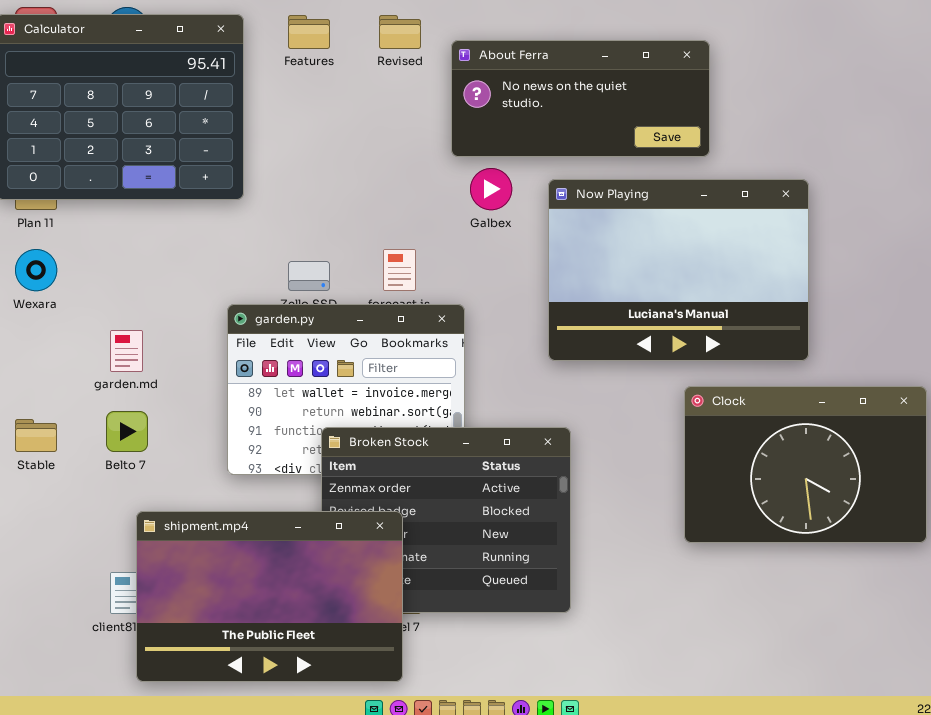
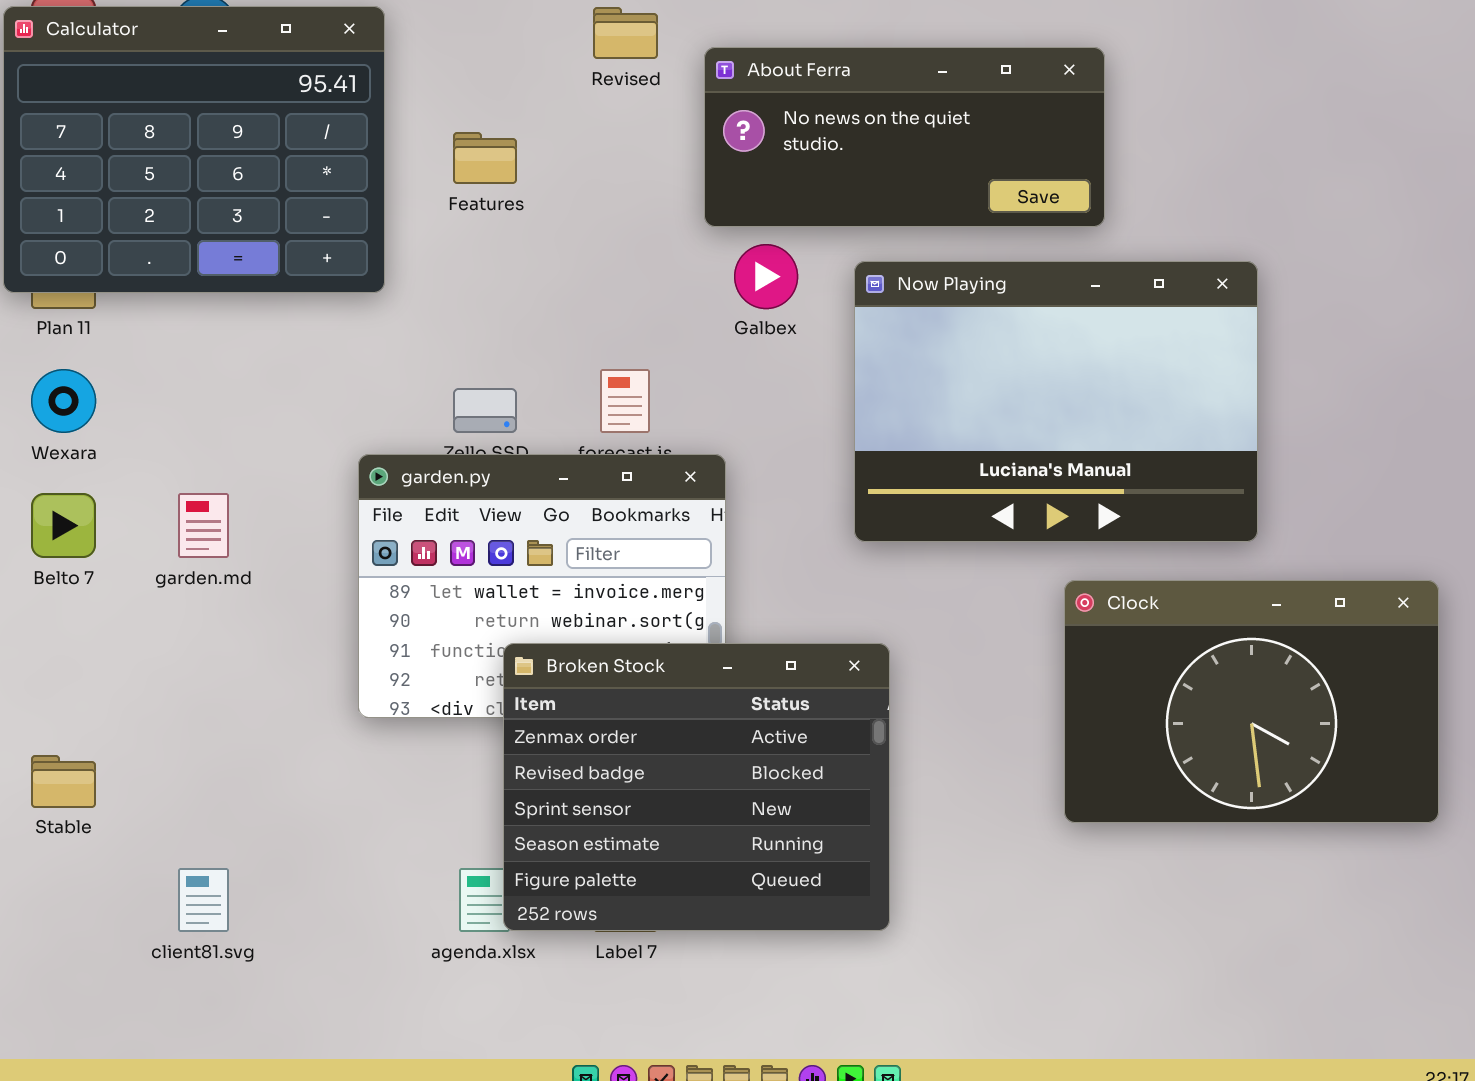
Features: [288,15,330,49] -> [453,132,517,184], moved
Belto 7: [106,411,148,452] -> [31,493,96,558], moved
Stable: [15,419,57,452] -> [31,755,96,808], moved
shipment.mp4: [136,511,403,682] -> none, closed

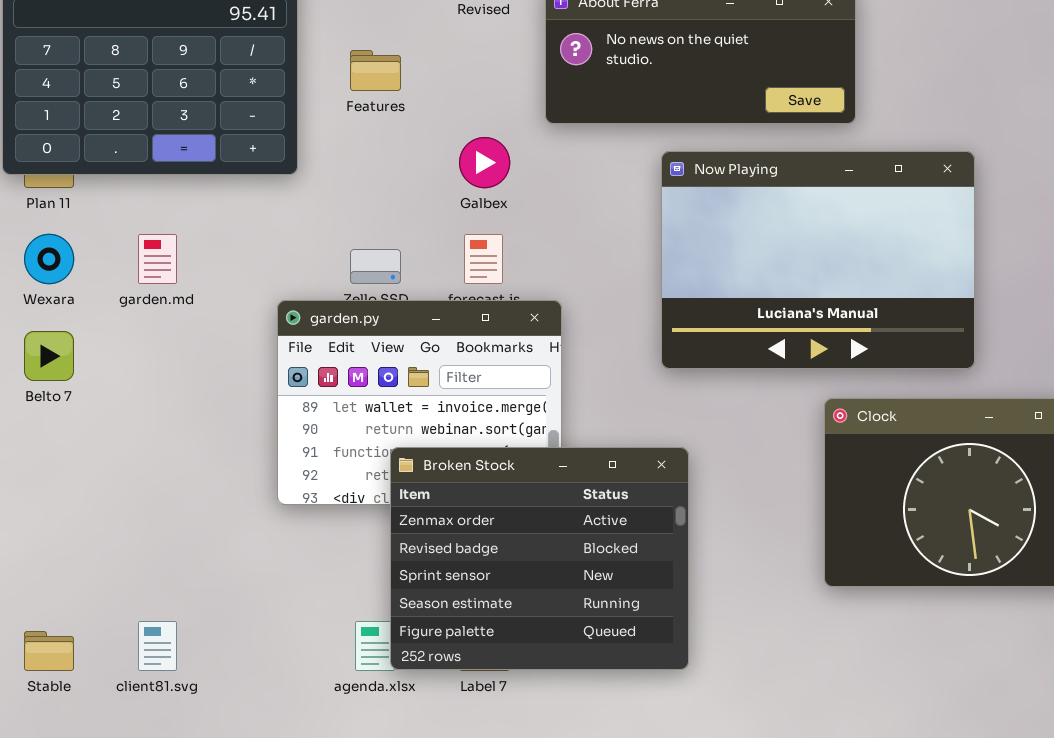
Galbex: [734,244,798,309] -> [459,137,510,188], moved
garden.md: [178,493,229,558] -> [138,234,177,284], moved
Stable: [31,755,96,808] -> [24,631,74,671], moved

